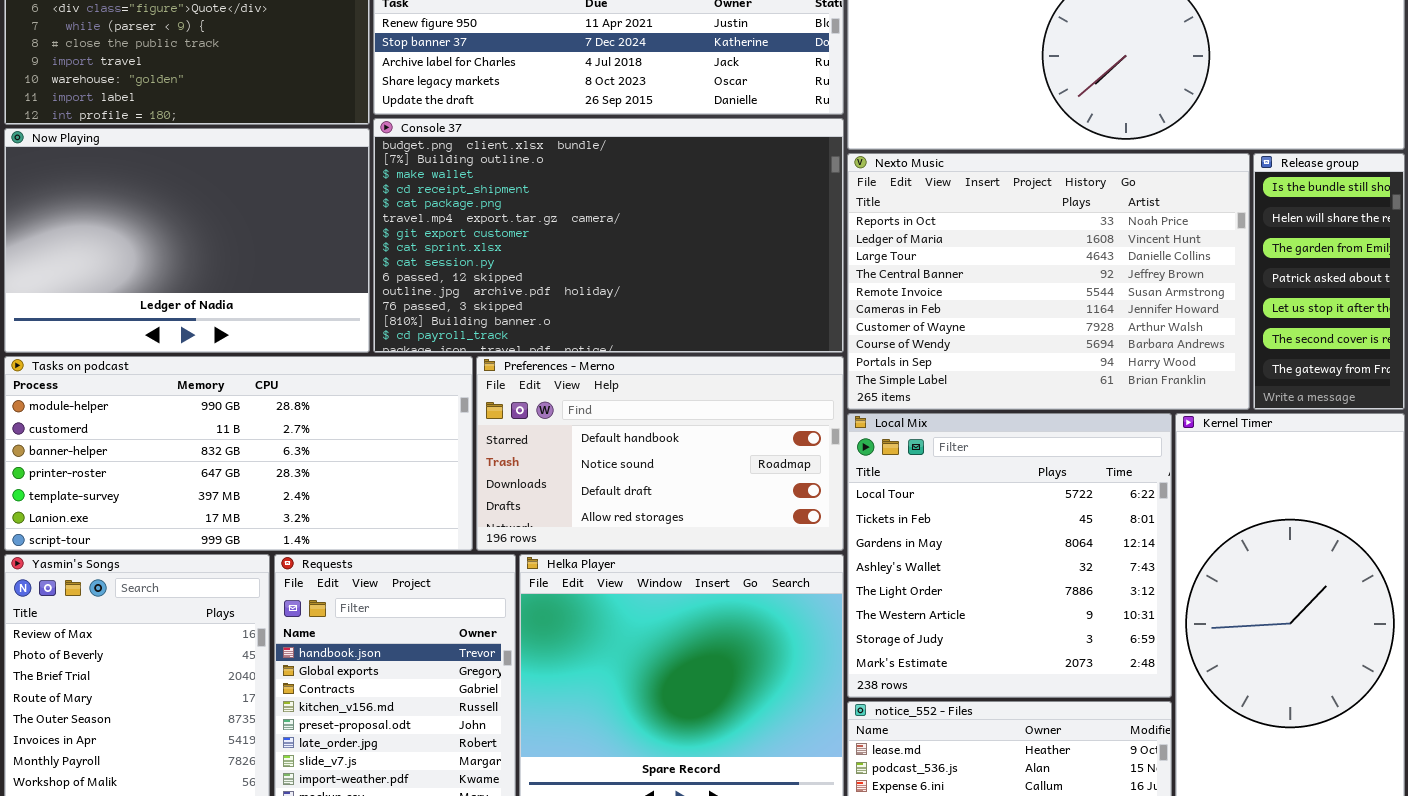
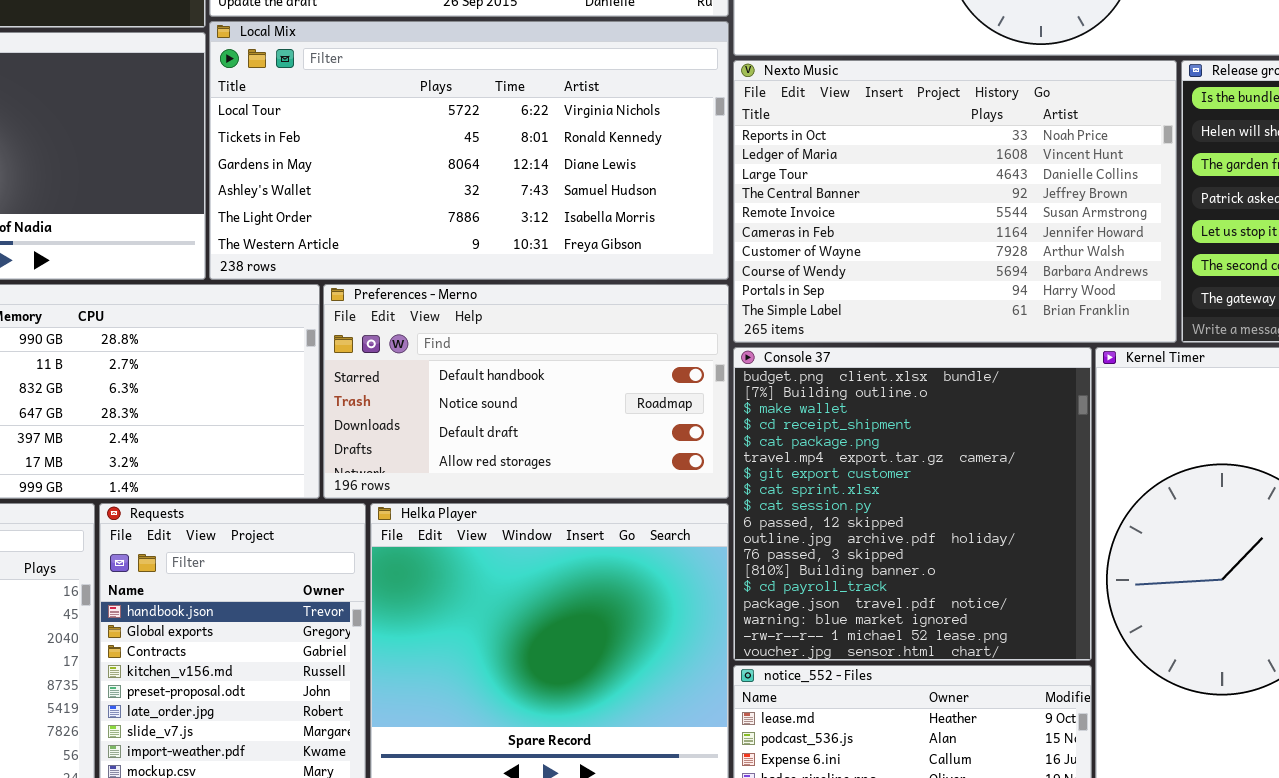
Console 37: [373,118,844,353] -> [733,347,1092,661], moved, resized
Local Mix: [847,413,1172,698] -> [209,21,729,280], moved, resized

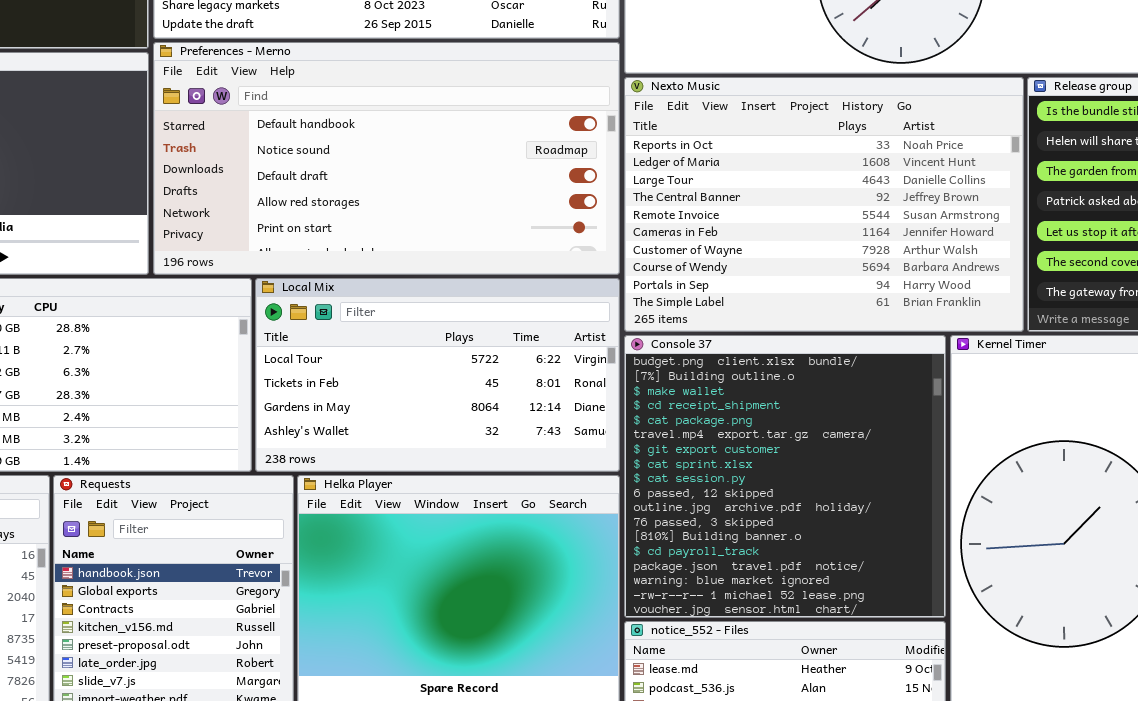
Local Mix: [209,21,729,280] -> [255,278,620,472], moved, resized
Preferences - Merno: [323,284,729,499] -> [153,42,620,275], moved, resized

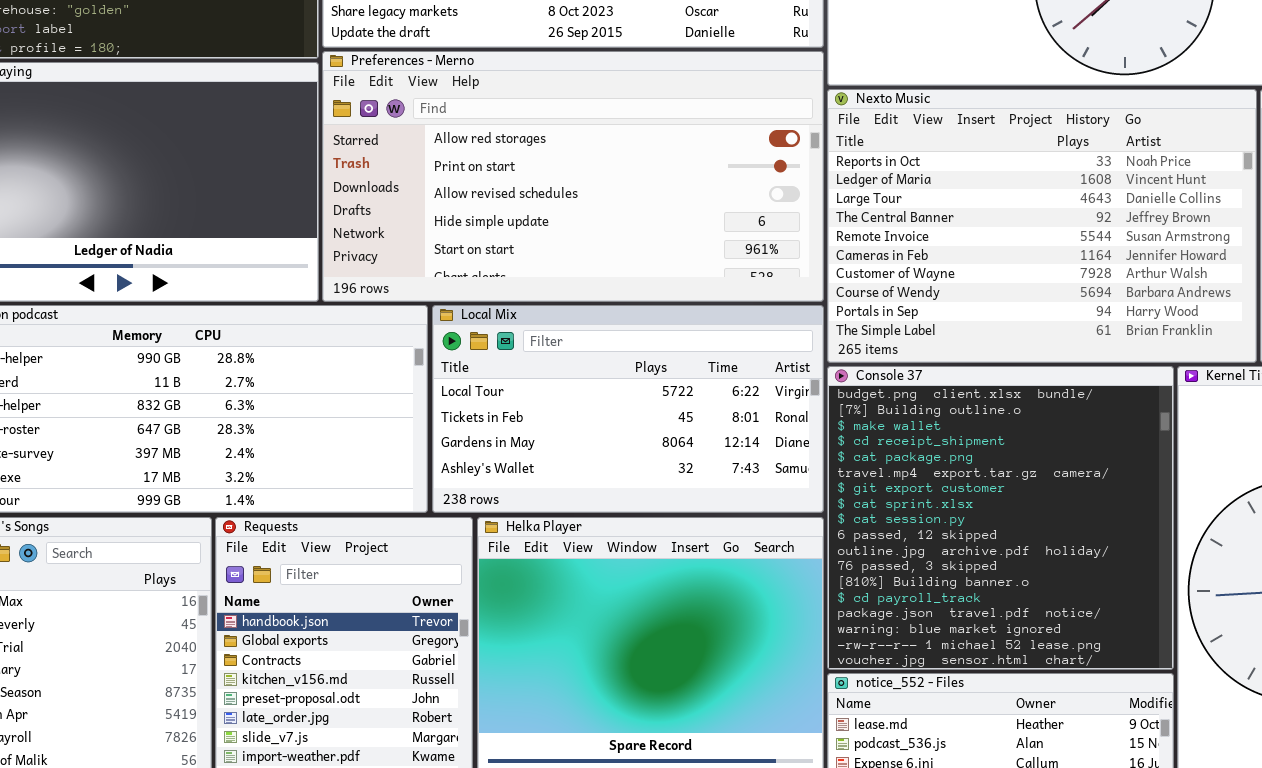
Preferences - Merno: [153,42,620,275] -> [322,51,824,302], scrolled down 3 rows

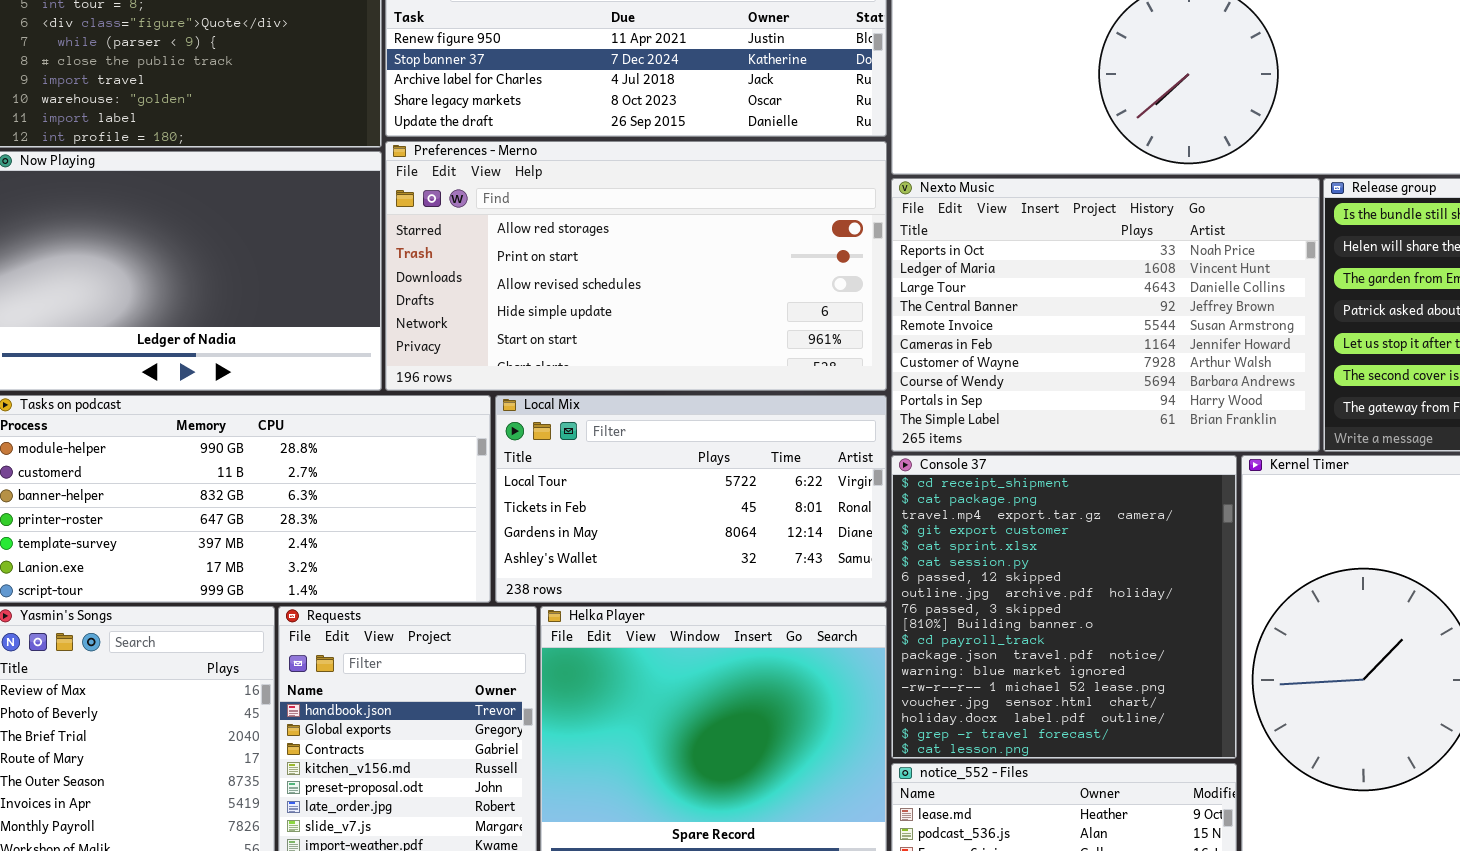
Console 37: [827,366,1174,670] -> [891,455,1237,759], scrolled down 3 rows

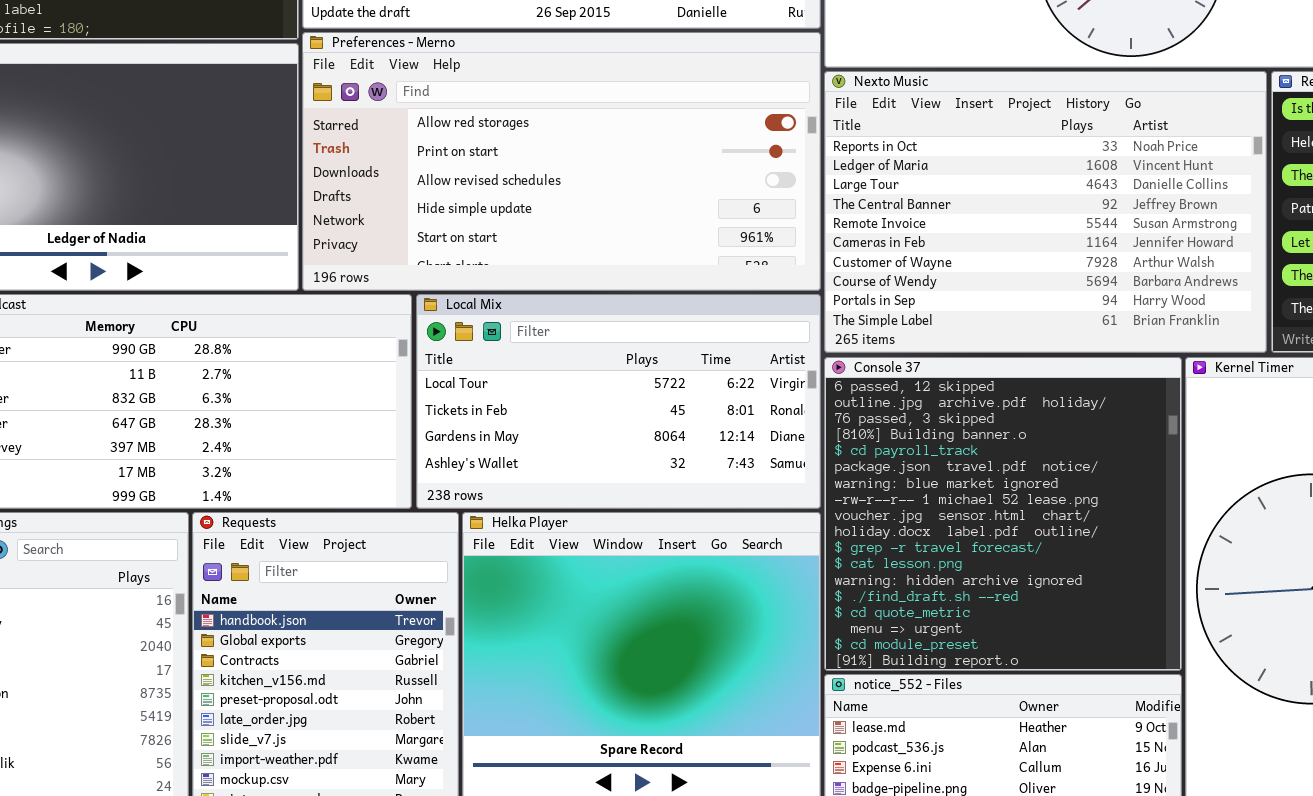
Console 37: [891,455,1237,759] -> [824,357,1182,671], scrolled down 6 rows

